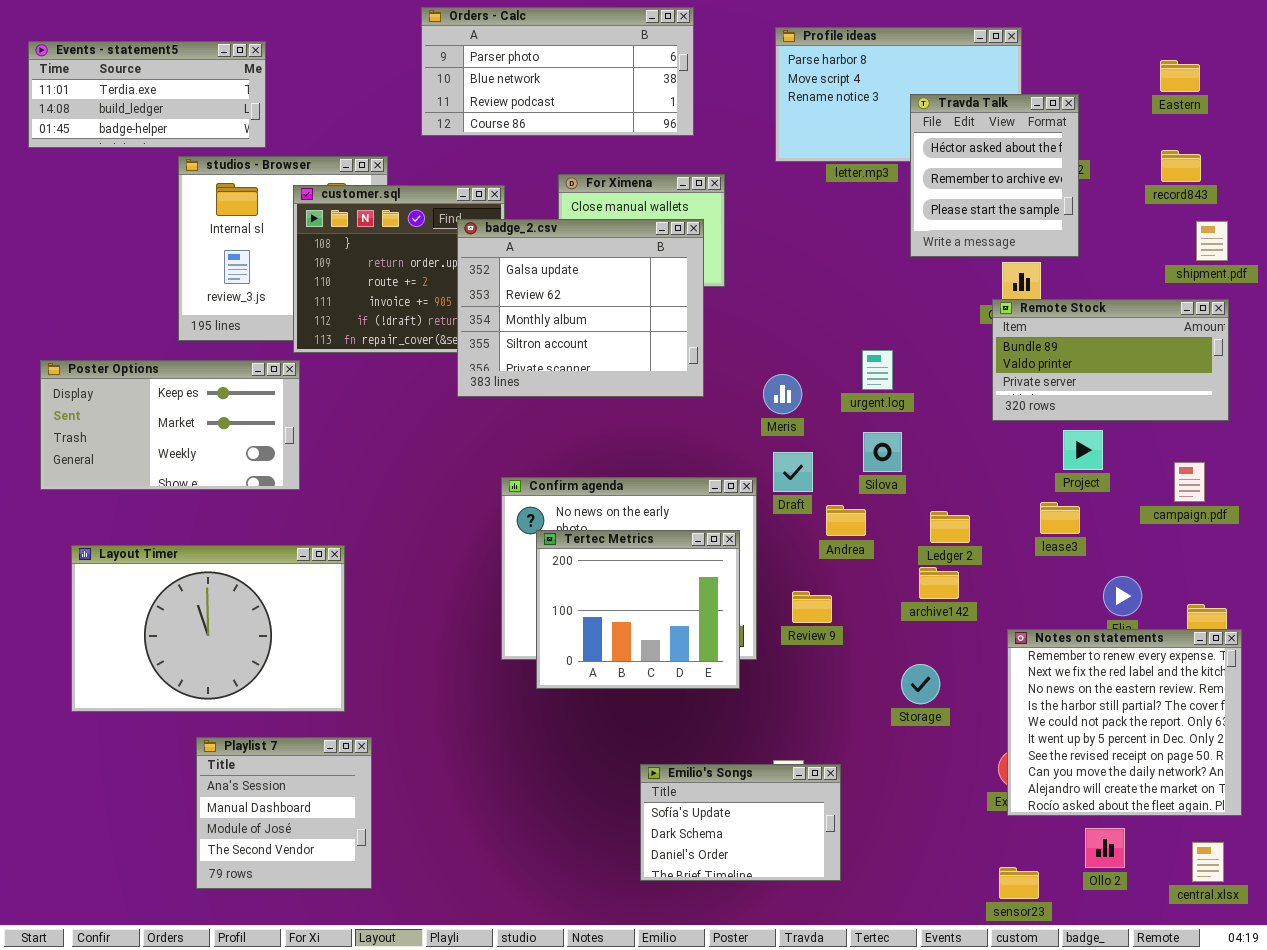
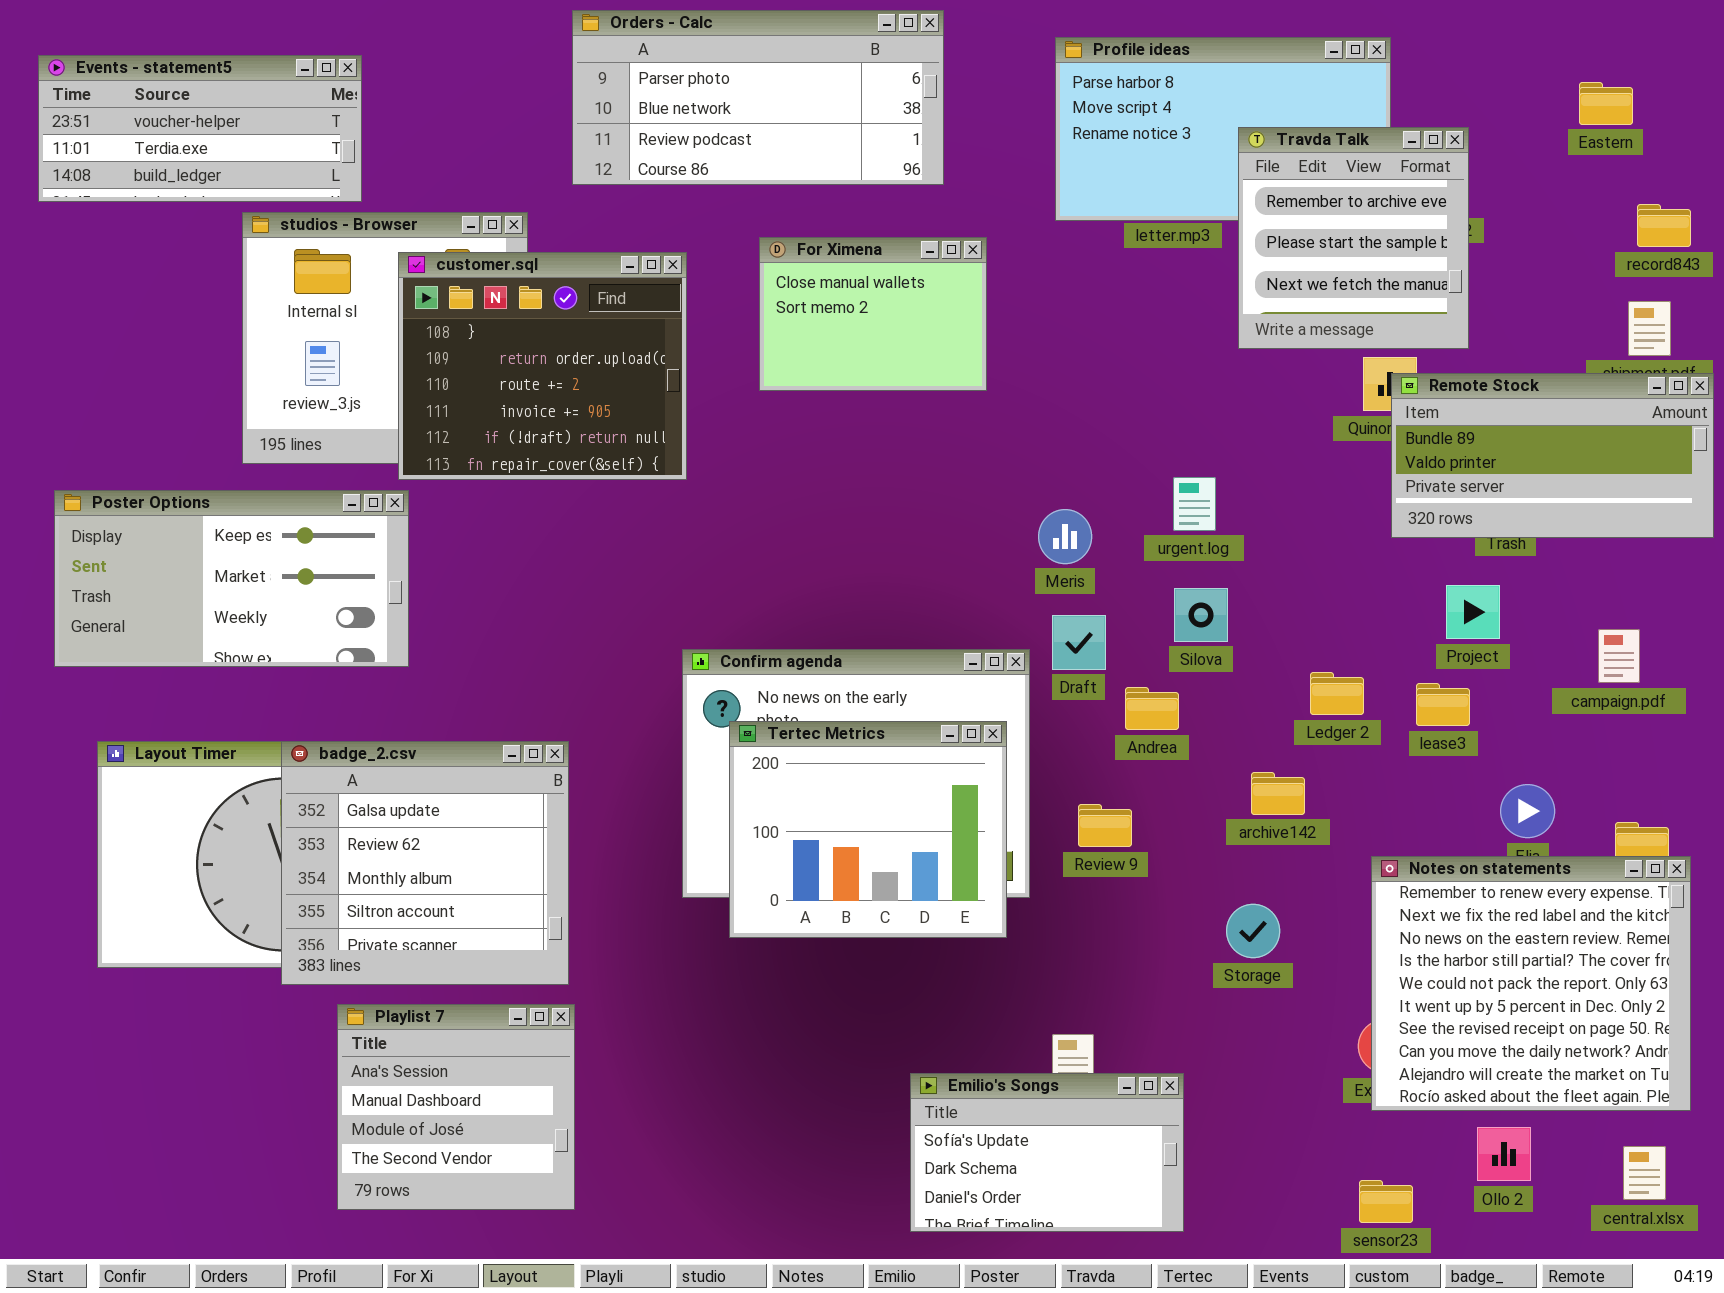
Events - statement5: [28,41,266,148] -> [38,55,362,202], scrolled up 1 row
Travda Talk: [910,94,1079,257] -> [1238,127,1469,349], scrolled down 1 row
record843: [1161,150,1201,182] -> [1637,204,1691,247], moved
badge_2.csv: [457,219,704,397] -> [281,741,569,985], moved, resized
Remote Stock: [992,299,1229,421] -> [1391,373,1714,538], moved
Ledger 2: [930,511,970,543] -> [1310,672,1364,715], moved
Playlist 7: [196,737,372,889] -> [337,1004,575,1210], moved
Emilio's Songs: [640,764,841,881] -> [910,1073,1184,1232], moved

